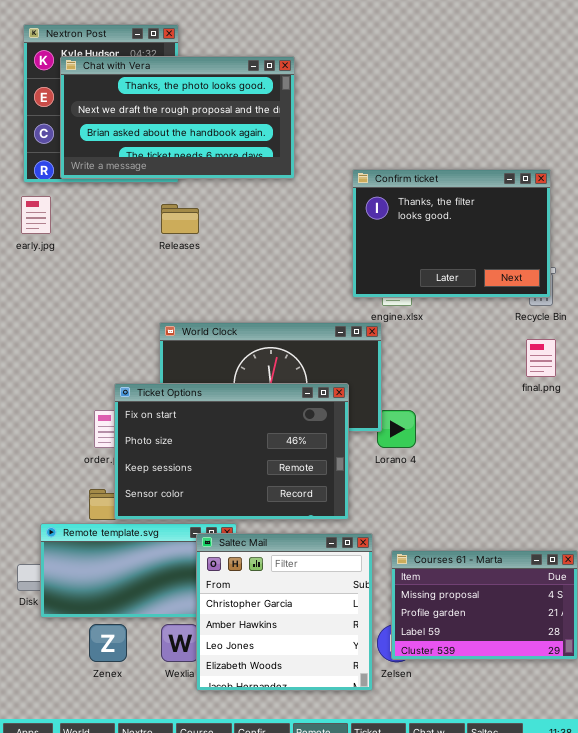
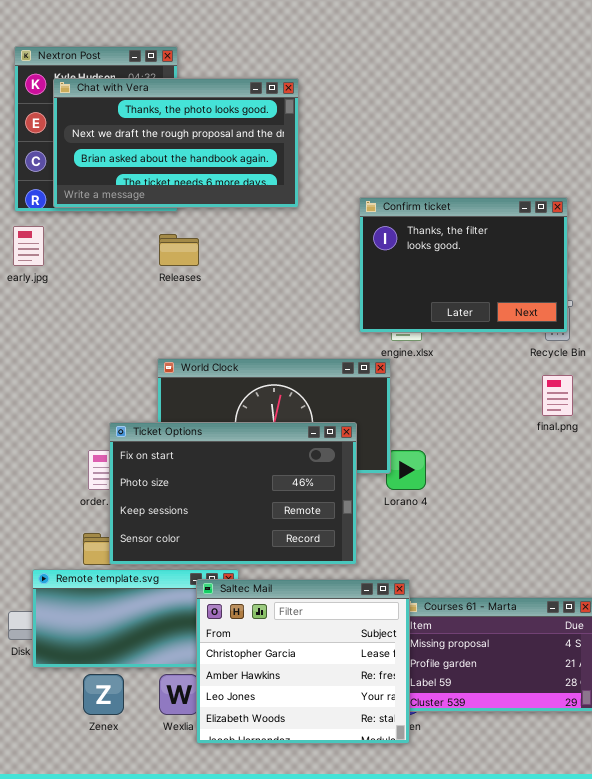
Saltec Mail: [196,533,373,691] -> [196,579,410,744], resized

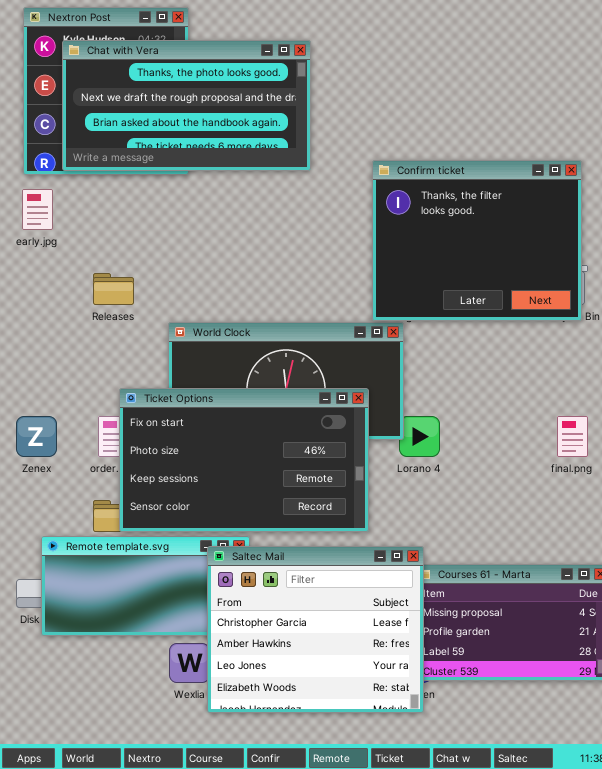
Confirm ticket: [359,197,568,333] -> [372,160,582,321], resized
Releases: [159,234,199,266] -> [93,273,134,305], moved
final.png: [542,375,573,416] -> [557,416,588,457], moved
Zenex: [83,674,124,715] -> [16,416,57,457], moved

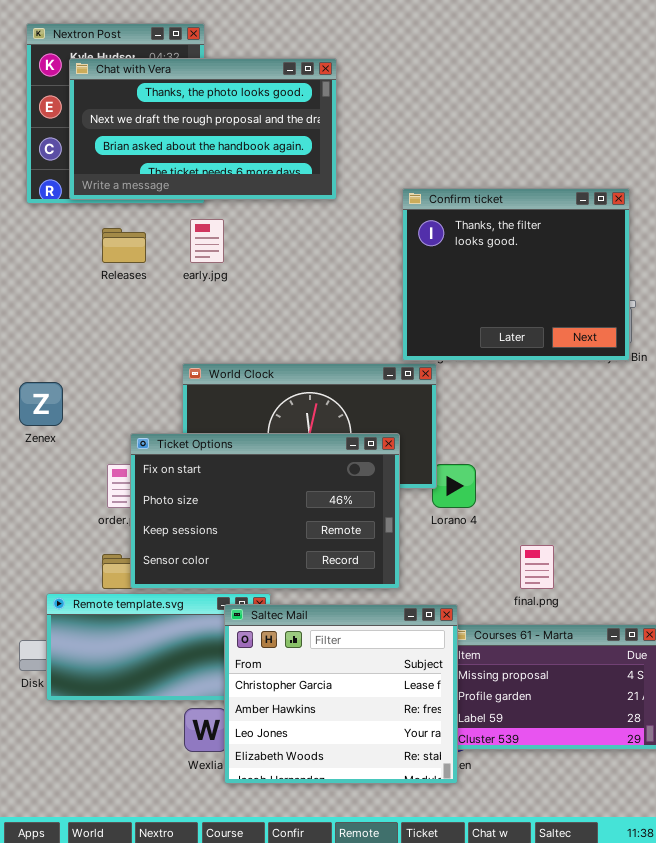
early.jpg: [22,189,53,230] -> [190,219,224,263], moved
Releases: [93,273,134,305] -> [102,228,146,263], moved
Zenex: [16,416,57,457] -> [19,382,63,426], moved
final.png: [557,416,588,457] -> [520,545,554,589], moved

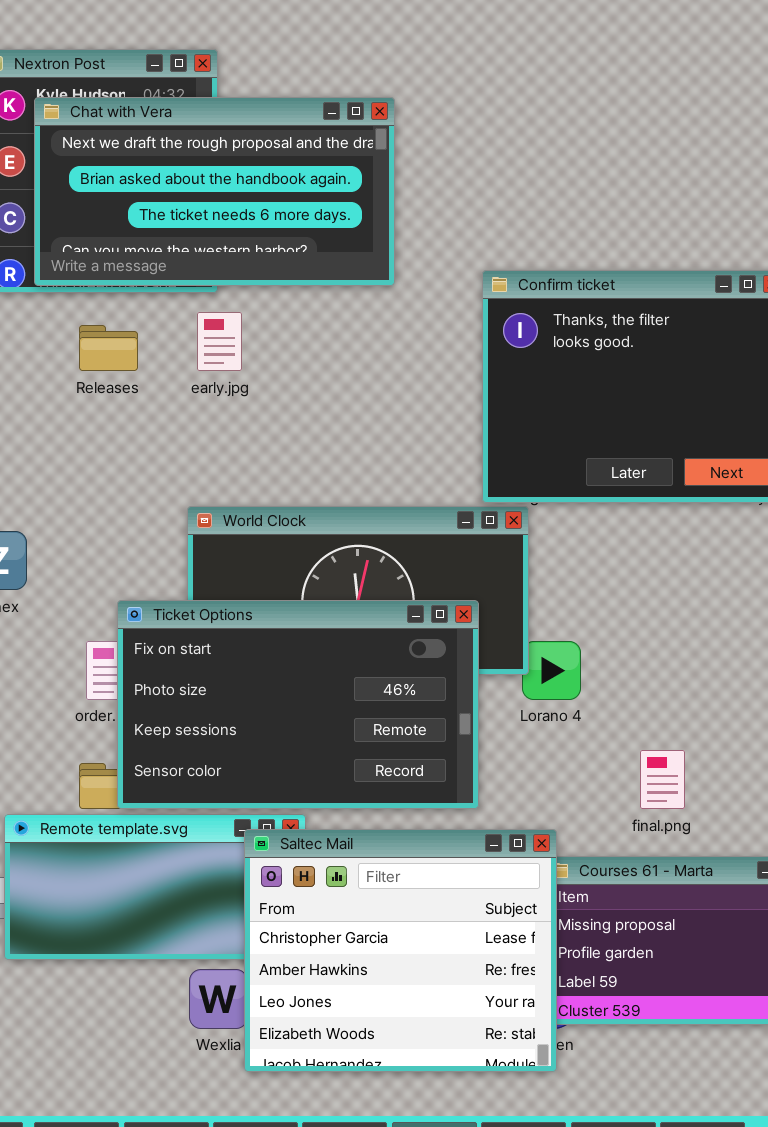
Chat with Vera: [69,58,337,200] -> [34,97,395,286], scrolled down 1 row

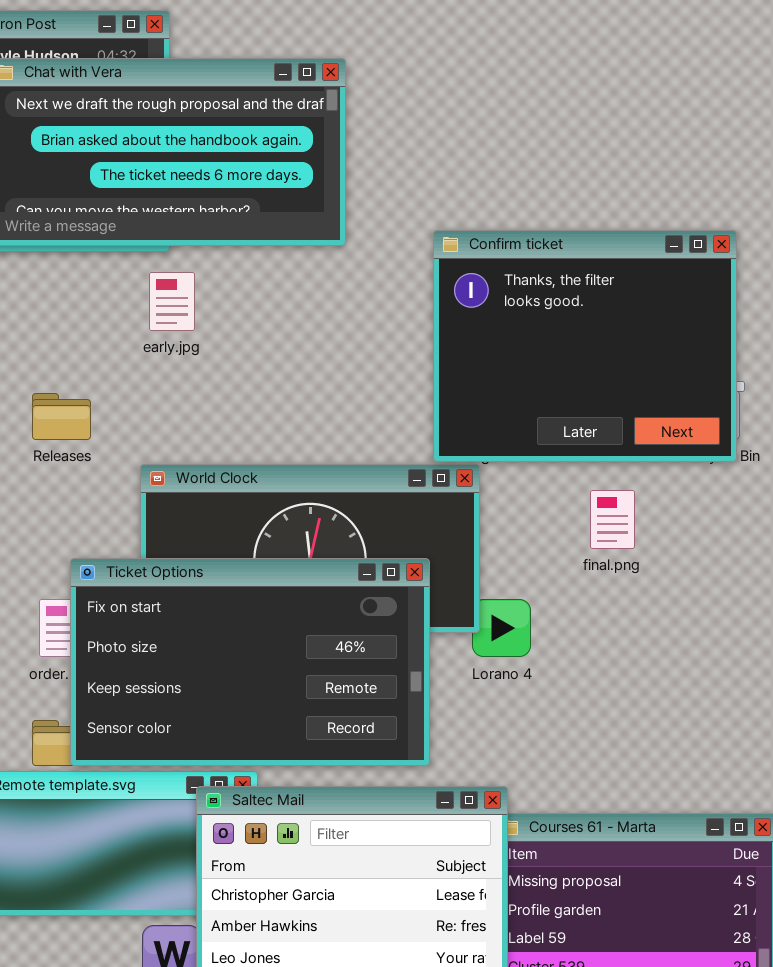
Releases: [79,325,138,371] -> [32,393,91,440], moved
final.png: [640,750,685,809] -> [590,490,635,549], moved

